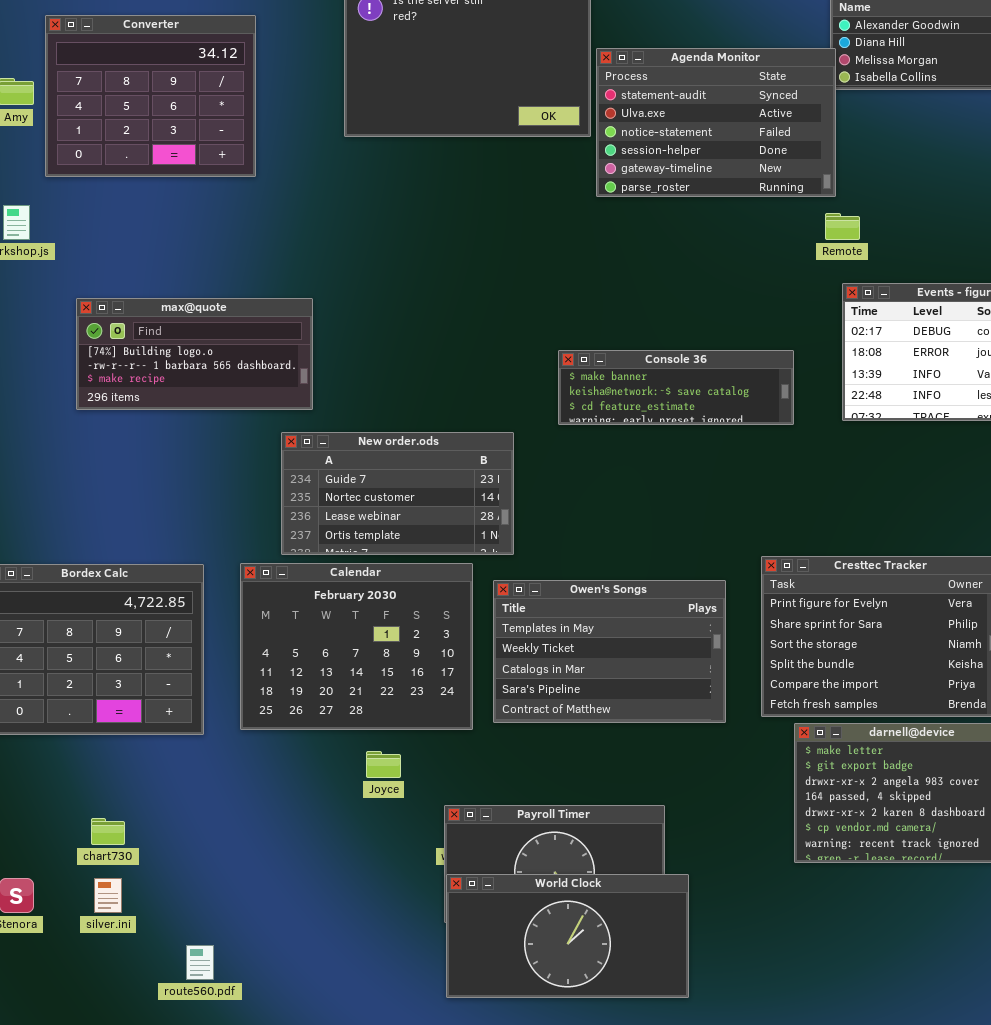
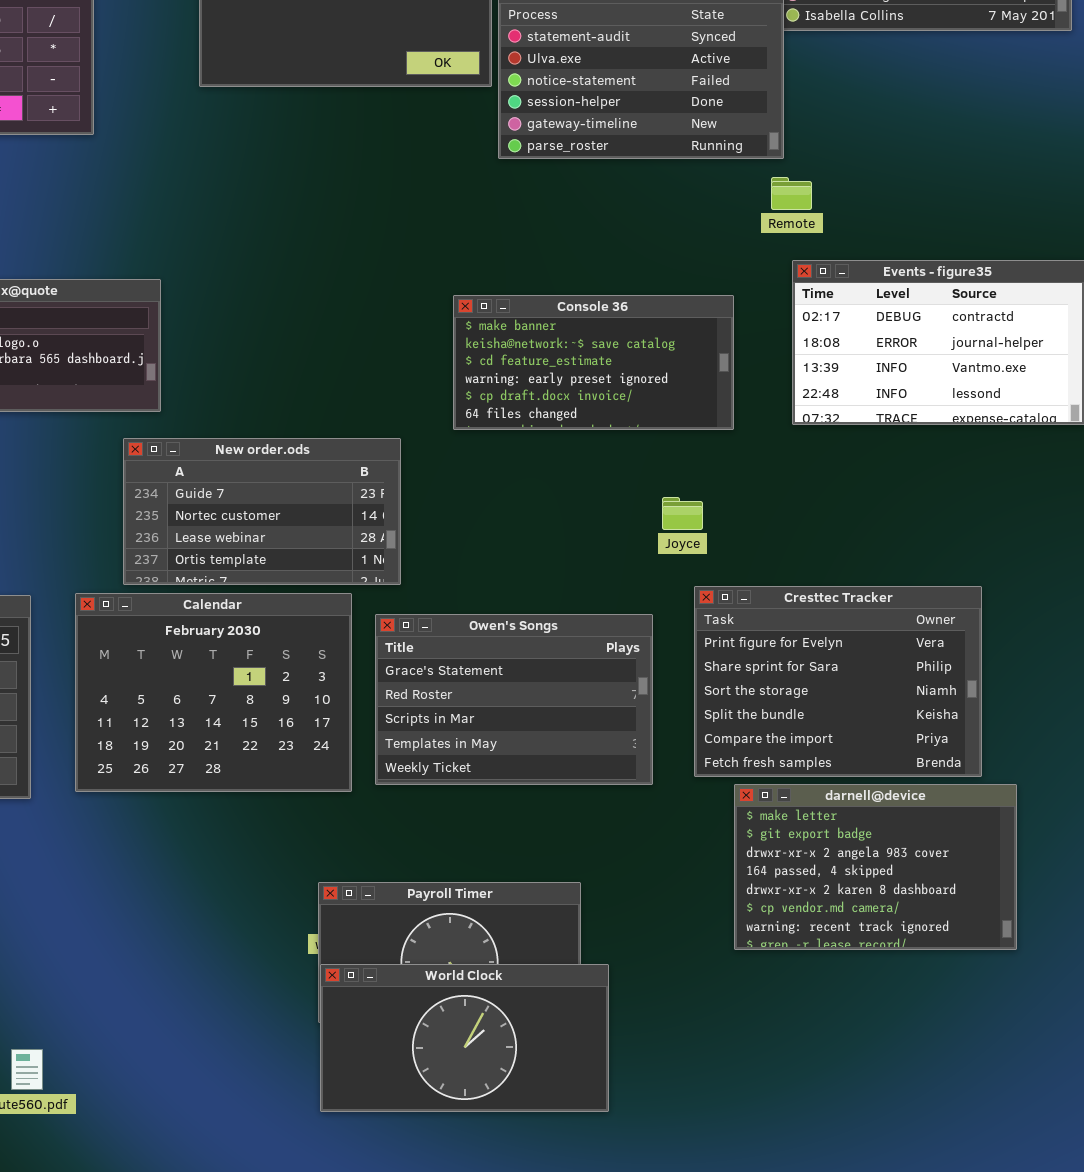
Console 36: [558,350,794,425] -> [453,295,734,430], resized
Owen's Songs: [493,580,726,723] -> [375,614,653,785], scrolled up 3 rows
Joyce: [366,751,401,778] -> [662,497,703,530], moved

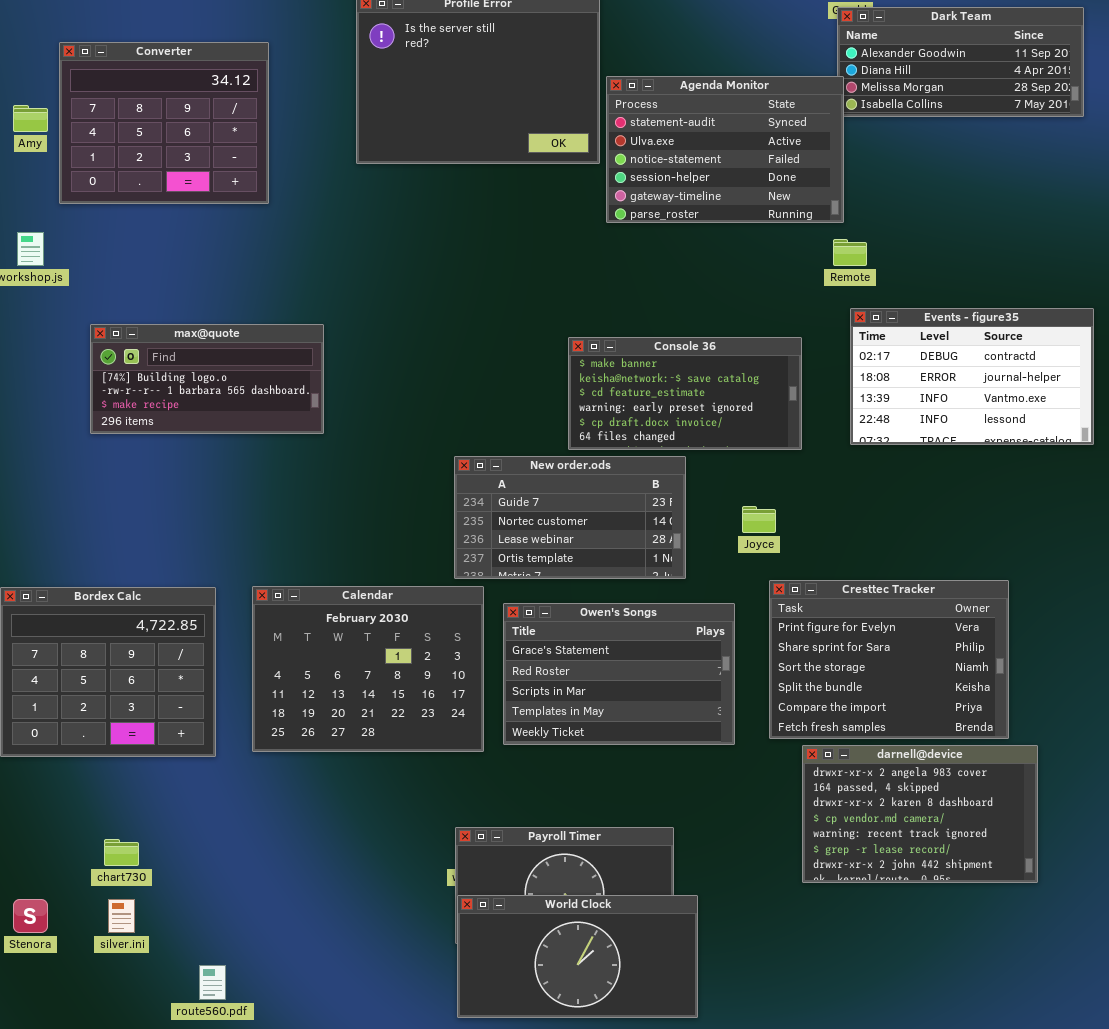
New order.ods: [123,438,401,585] -> [454,456,686,579], moved
darnell@device: [734,784,1017,950] -> [802,745,1038,883], scrolled down 2 rows

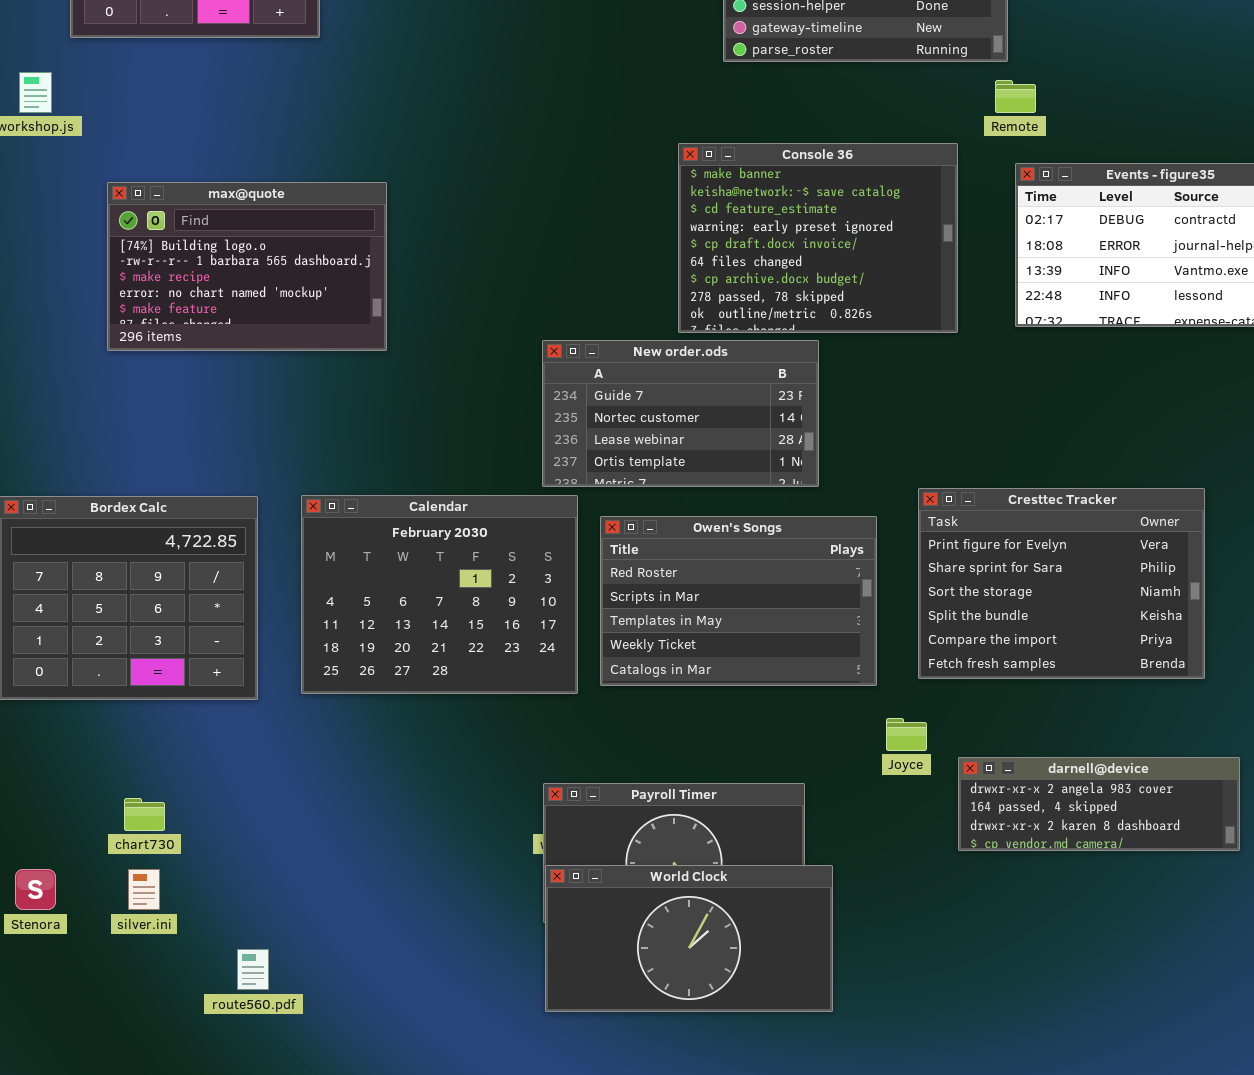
max@quote: [90,324,324,434] -> [107,182,387,351], resized
Console 36: [568,337,802,450] -> [678,143,958,333], resized
Joyce: [742,506,776,533] -> [886,718,927,751], moved
Owen's Songs: [503,603,735,745] -> [600,516,877,686], scrolled down 1 row
darnell@device: [802,745,1038,883] -> [958,757,1240,851], resized

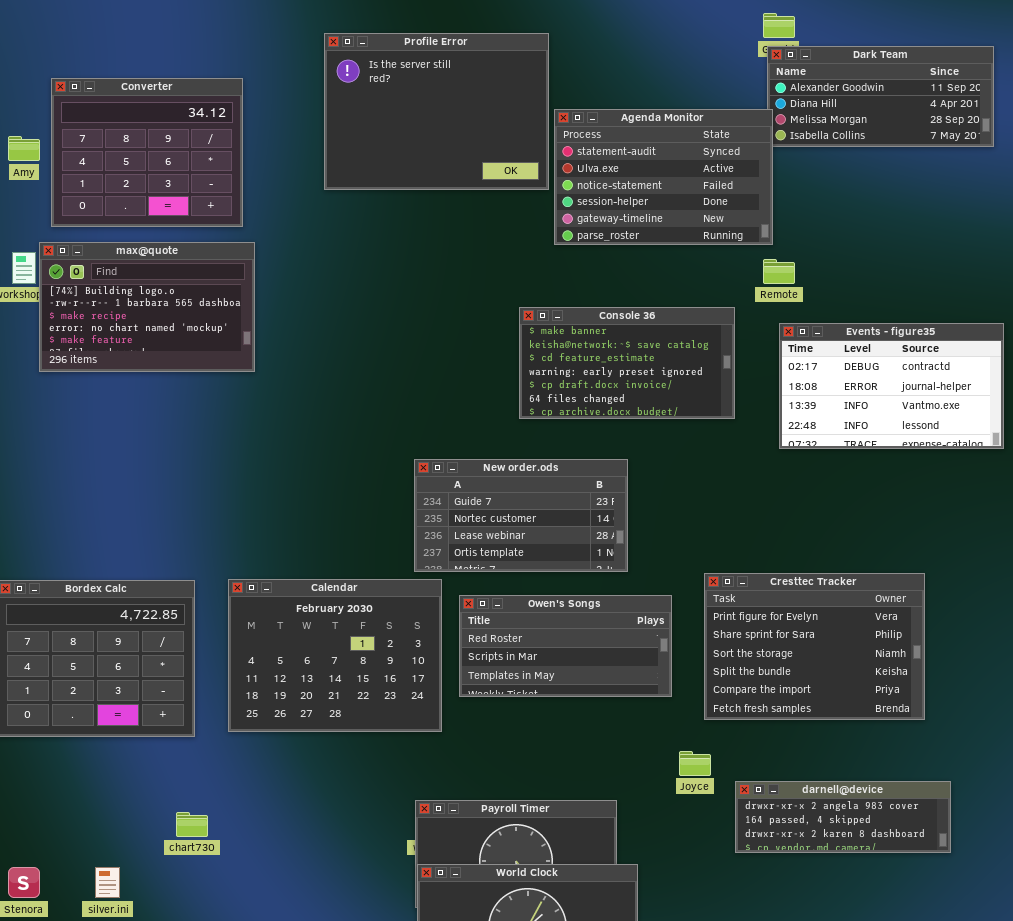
Console 36: [678,143,958,333] -> [519,307,735,419], resized
max@quote: [107,182,387,351] -> [39,242,255,372], moved
Owen's Songs: [600,516,877,686] -> [459,595,672,697], resized
chart730: [124,798,165,831] -> [176,812,208,837], moved

